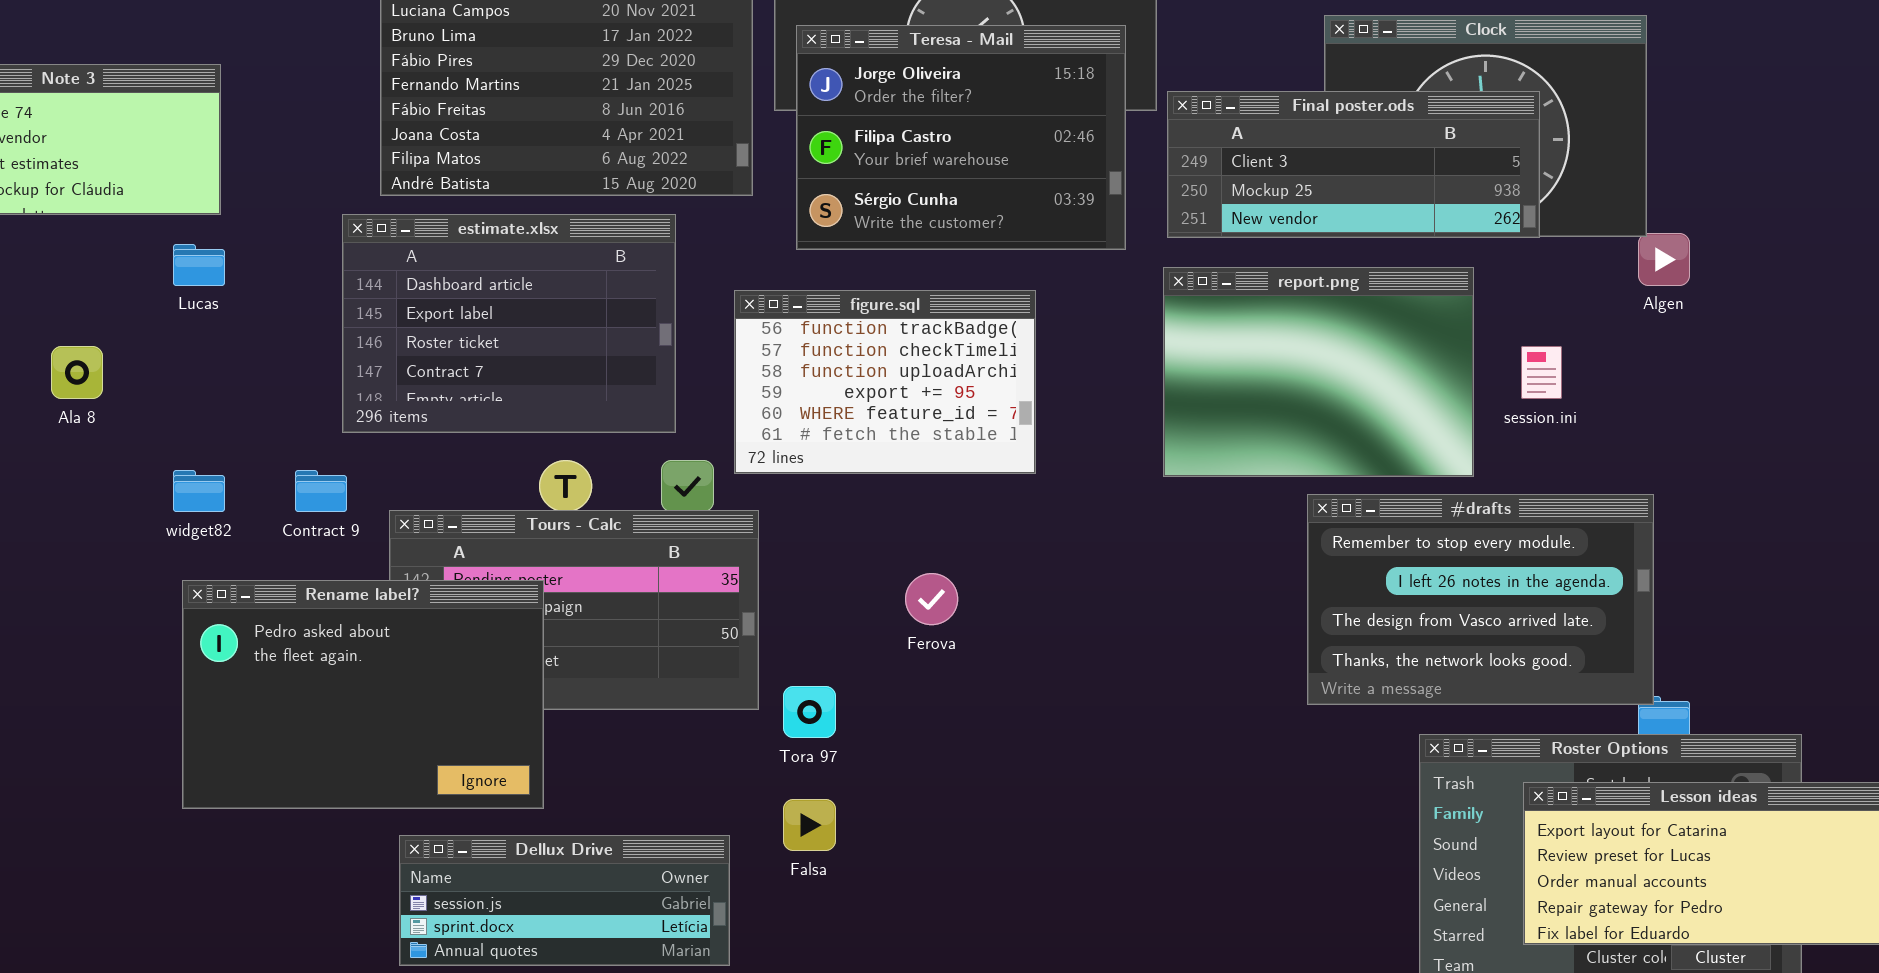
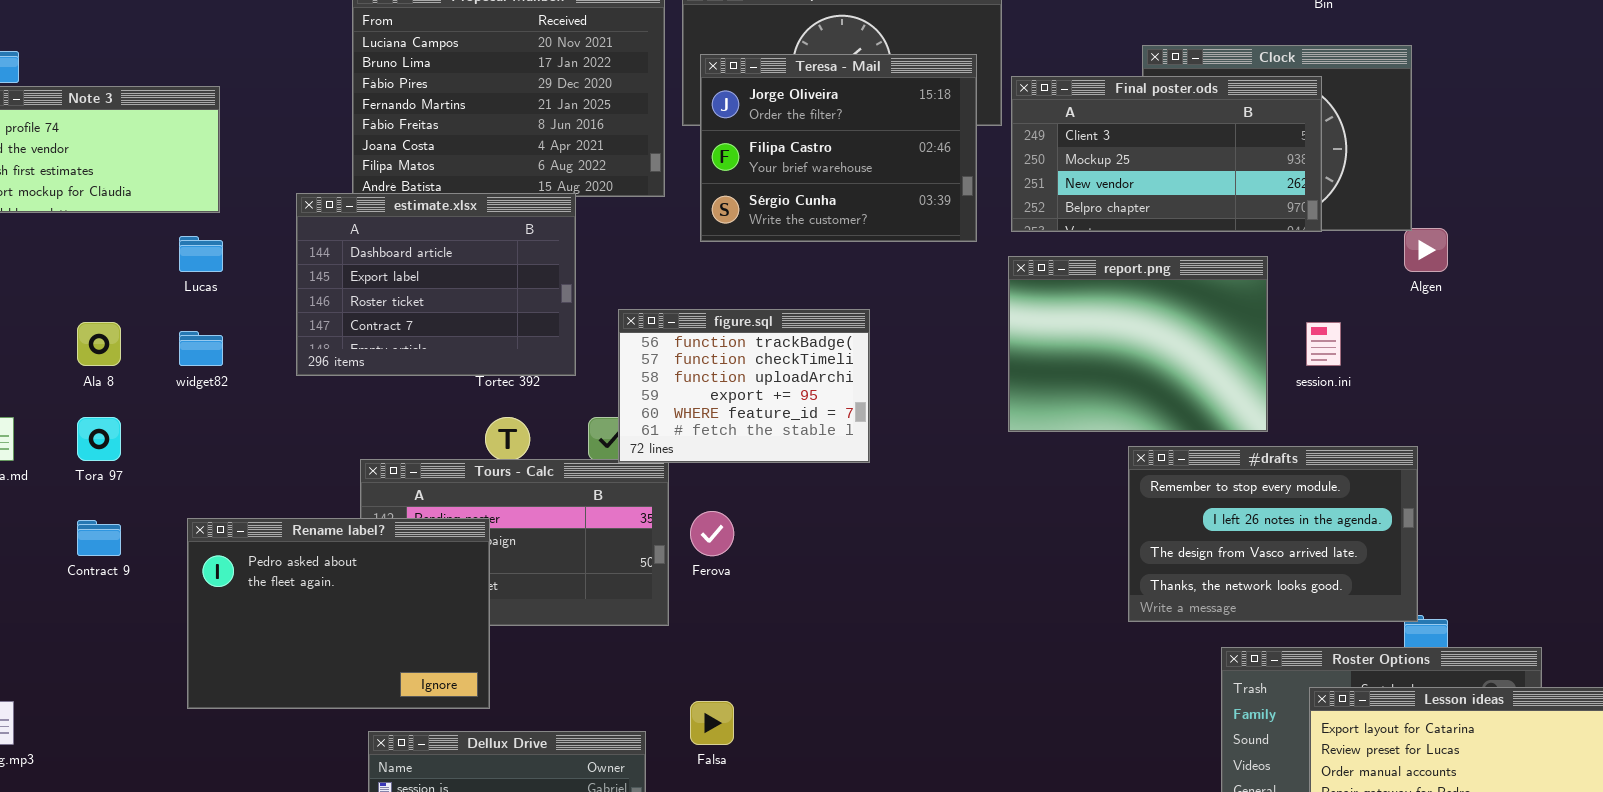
Final poster.ods: [1167,91,1540,238] -> [1011,76,1322,232], resized
estimate.xlsx: [342,214,676,433] -> [296,193,576,376], moved
figure.sql: [734,290,1036,474] -> [618,309,870,463], moved
widget82: [173,470,225,512] -> [179,331,223,366], moved
Contract 9: [295,470,347,512] -> [77,520,121,556], moved
Ferova: [905,573,958,625] -> [690,511,734,556], moved
Tora 97: [783,686,836,738] -> [77,417,121,461], moved

